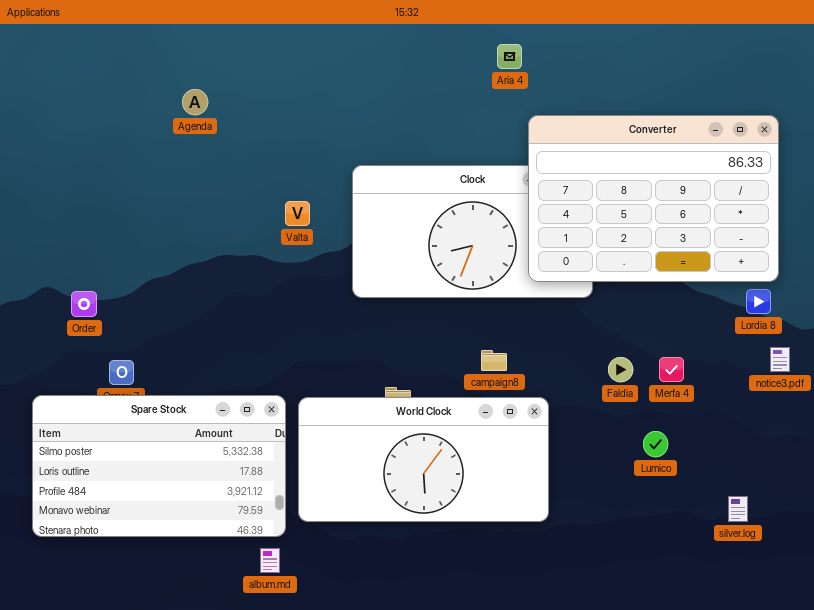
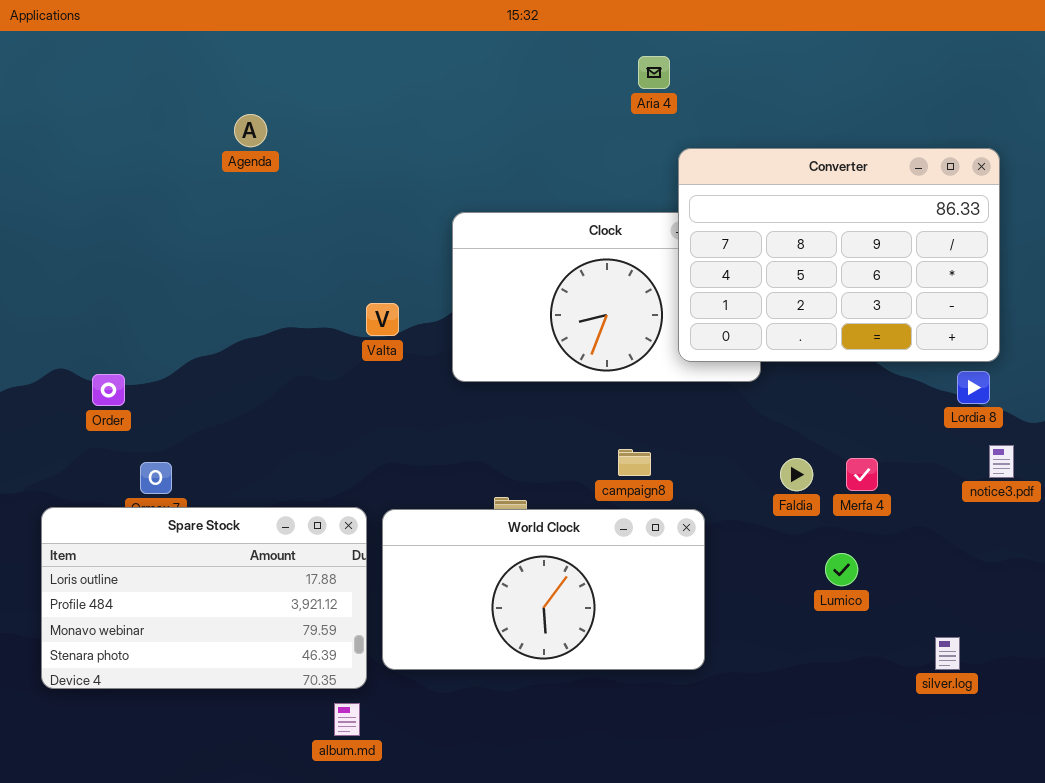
Valta: [285,201,310,226] -> [366,303,399,336], moved
Spare Stock: [32,395,286,537] -> [41,507,367,689], scrolled down 1 row

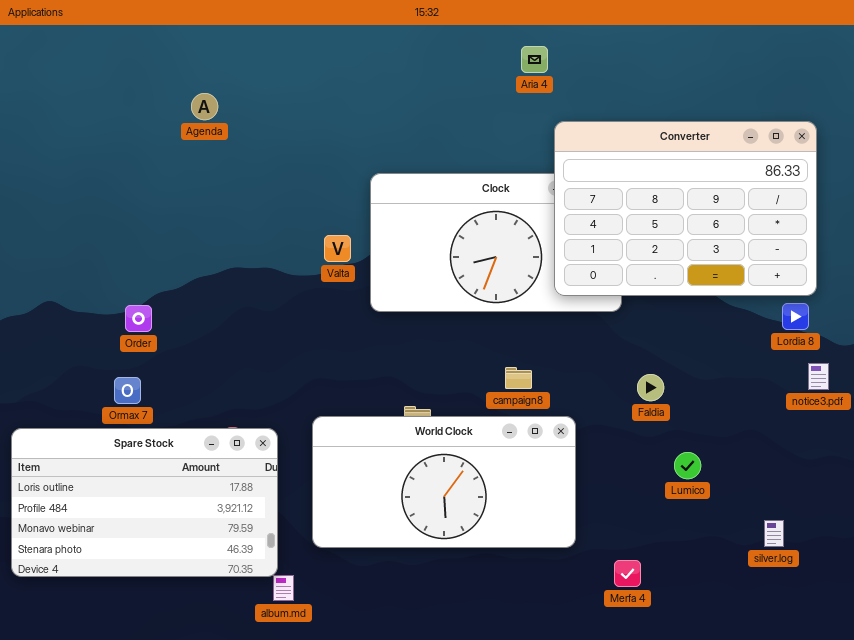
Valta: [366,303,399,336] -> [324,235,351,262], moved
Order: [92,374,125,406] -> [125,305,152,332], moved
Merfa 4: [846,458,878,491] -> [614,560,641,587], moved
Spare Stock: [41,507,367,689] -> [11,428,278,577], moved

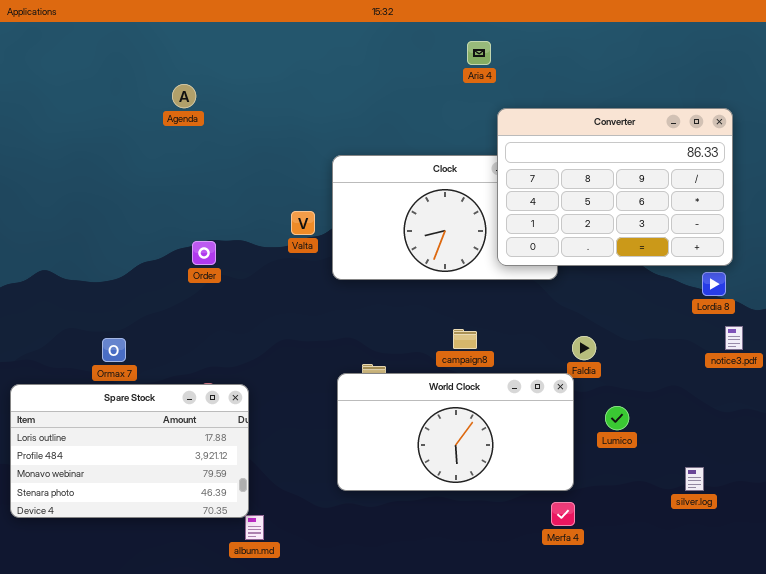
Order: [125,305,152,332] -> [192,241,216,265], moved
World Clock: [312,416,576,548] -> [337,373,574,491], moved

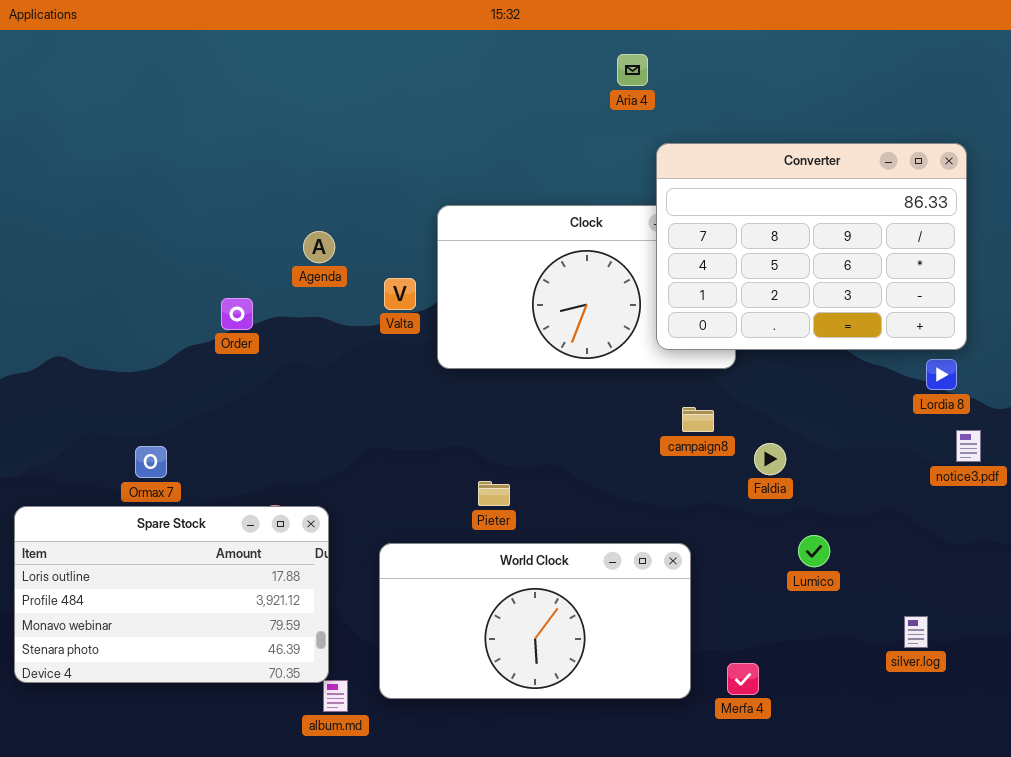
Agenda: [172,84,196,108] -> [303,231,335,263], moved
Order: [192,241,216,265] -> [221,298,253,330], moved
campaign8: [453,329,477,349] -> [682,407,714,432], moved
World Clock: [337,373,574,491] -> [379,543,691,699], moved

